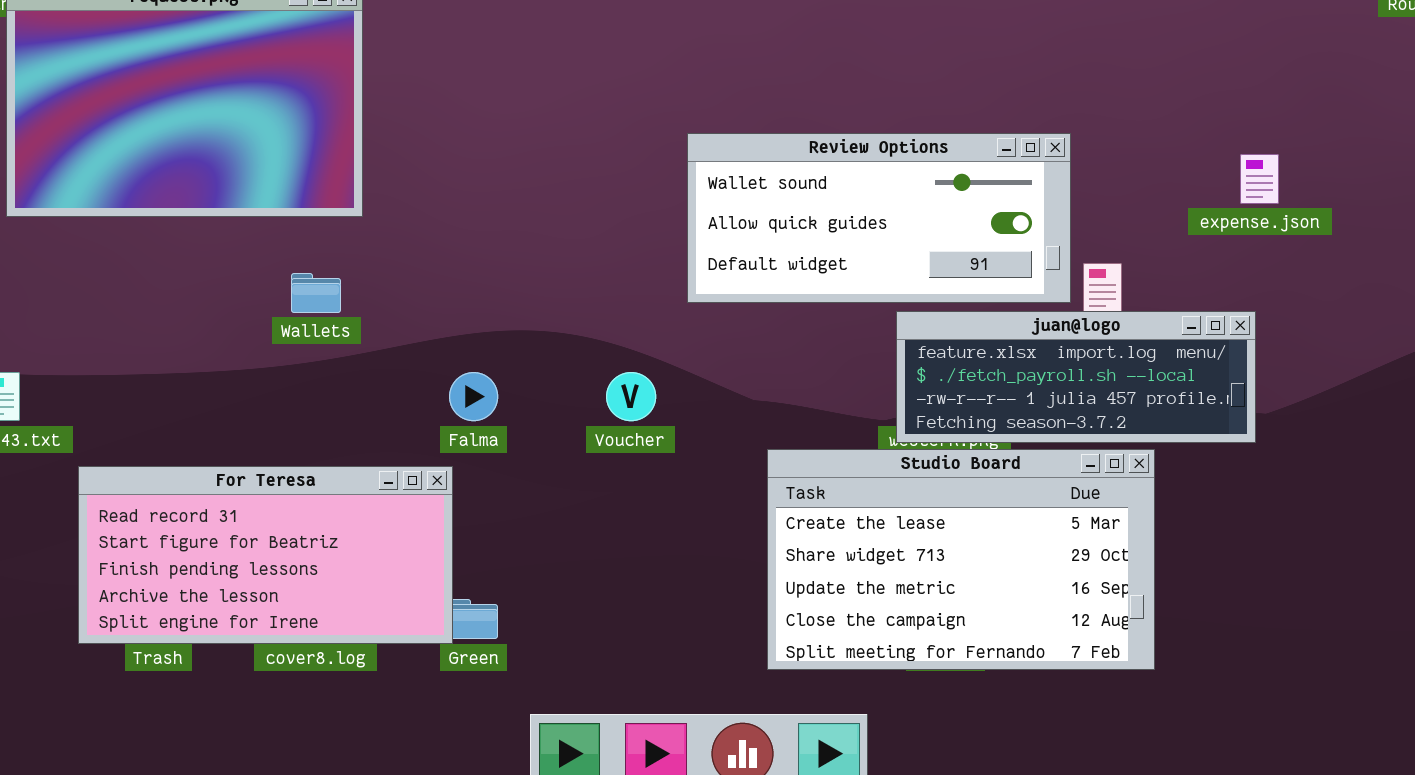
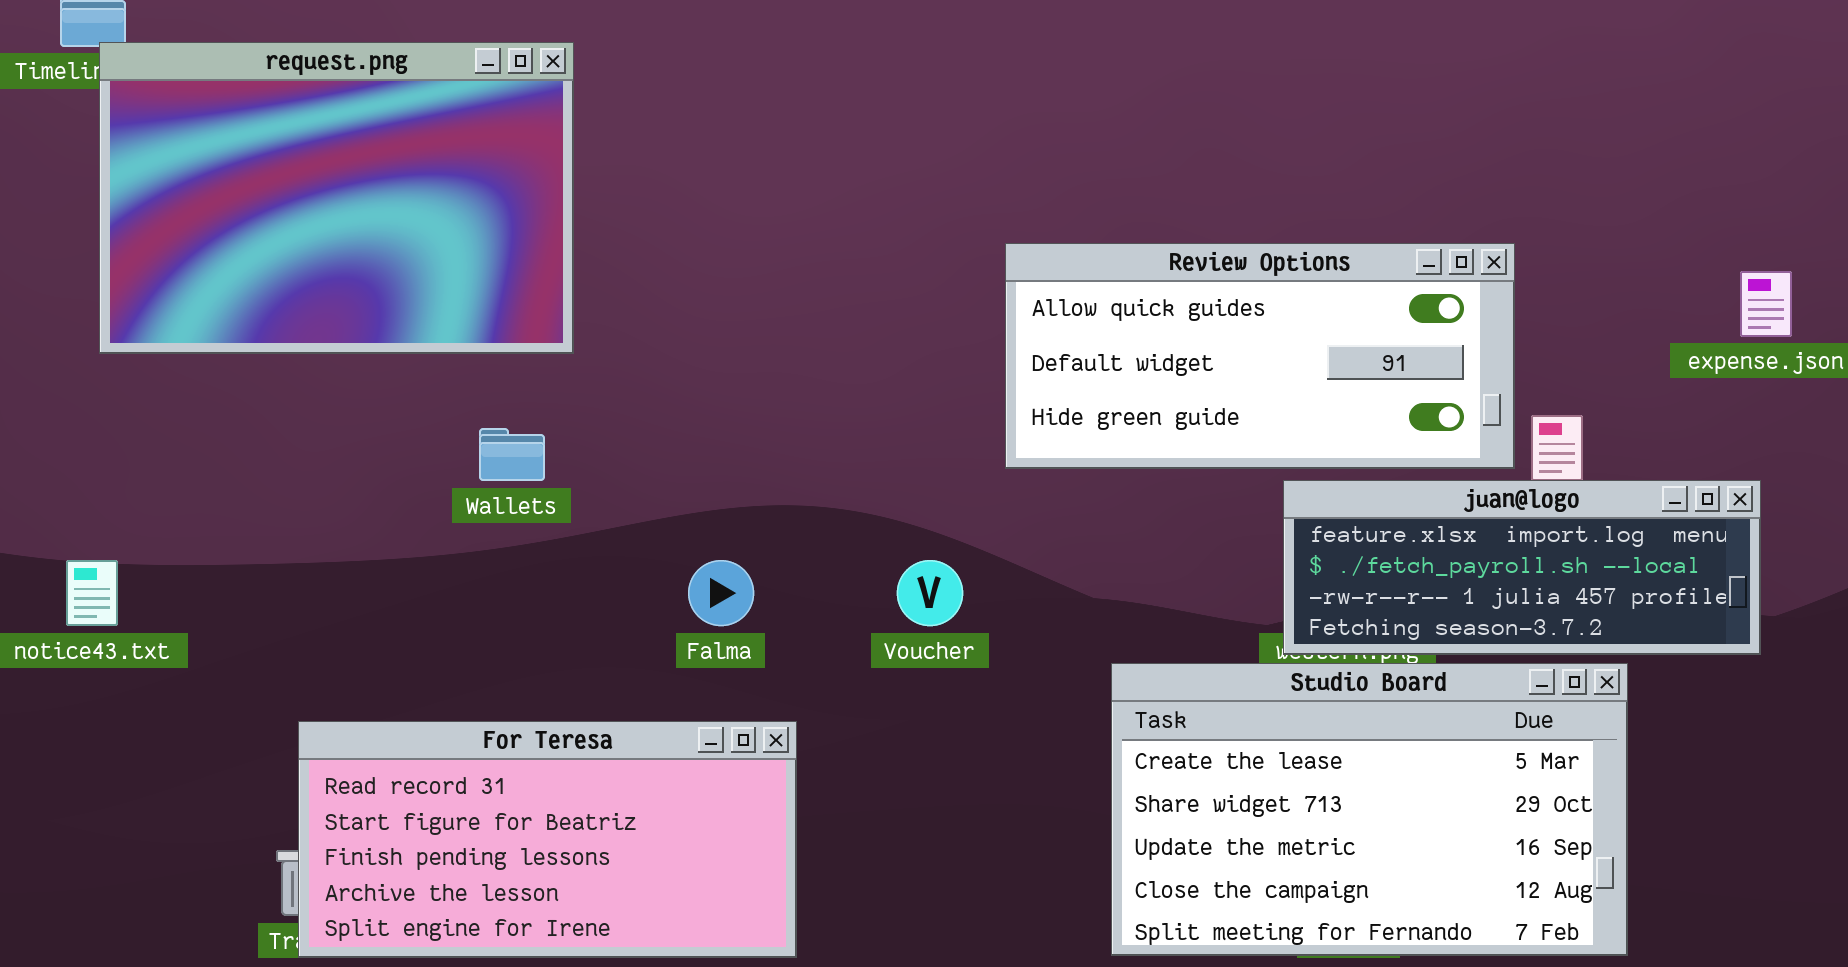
Review Options: [687,133,1071,303] -> [1005,243,1515,469], scrolled down 1 row
For Teresa: [78,466,453,644] -> [298,721,797,958], moved

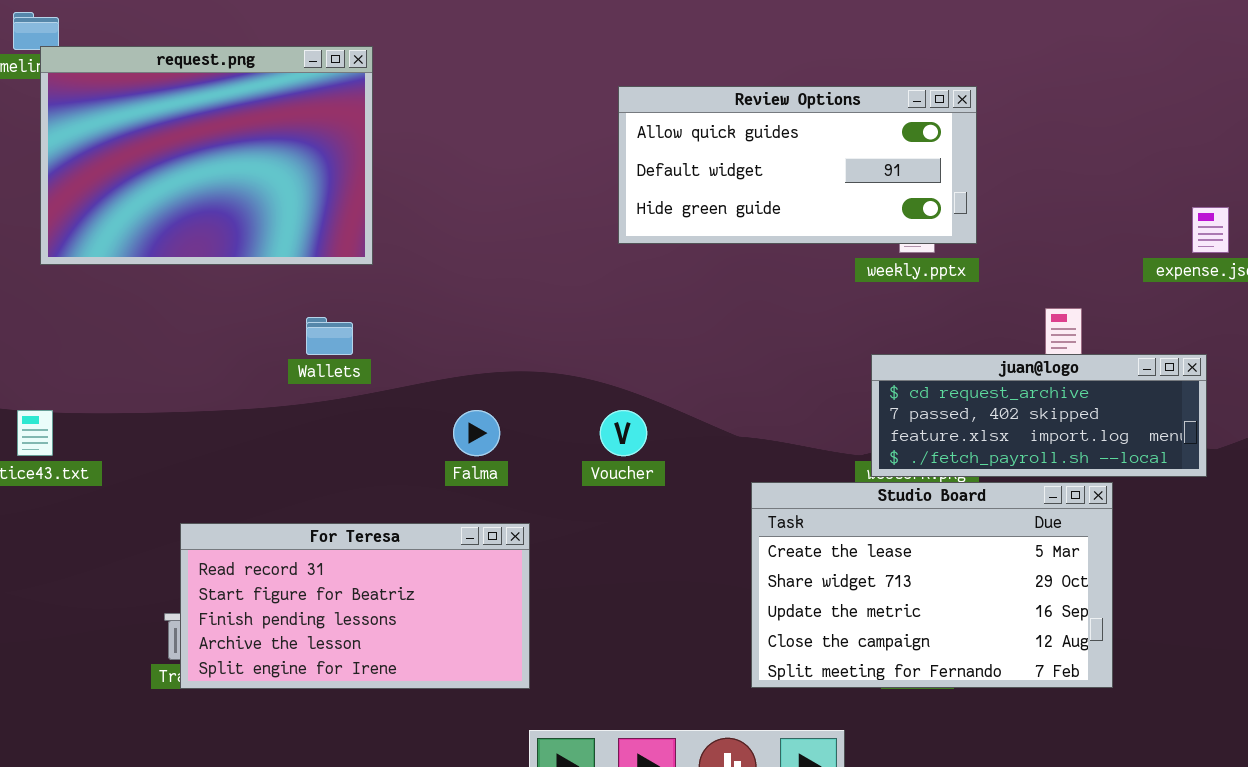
Review Options: [1005,243,1515,469] -> [618,86,977,244], moved
juan@logo: [1283,480,1761,655] -> [871,354,1207,477], scrolled up 2 rows

